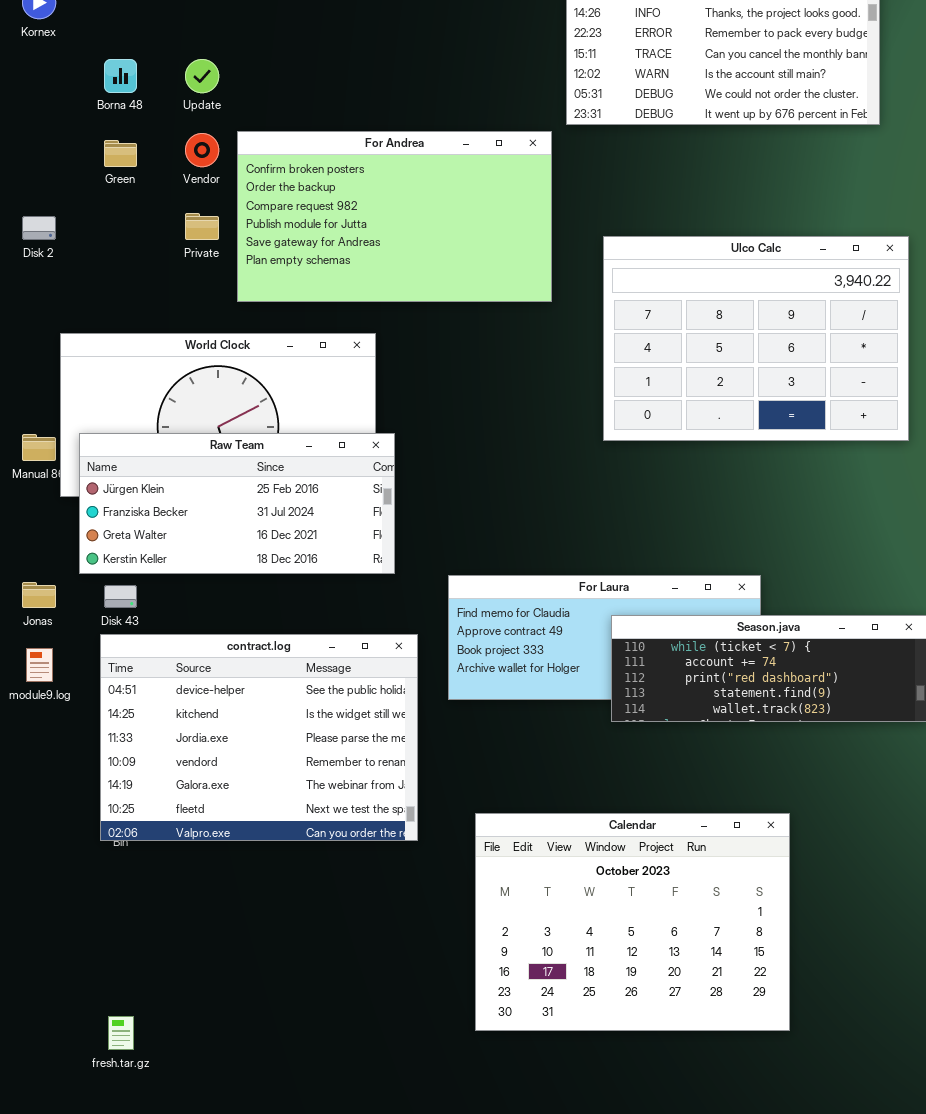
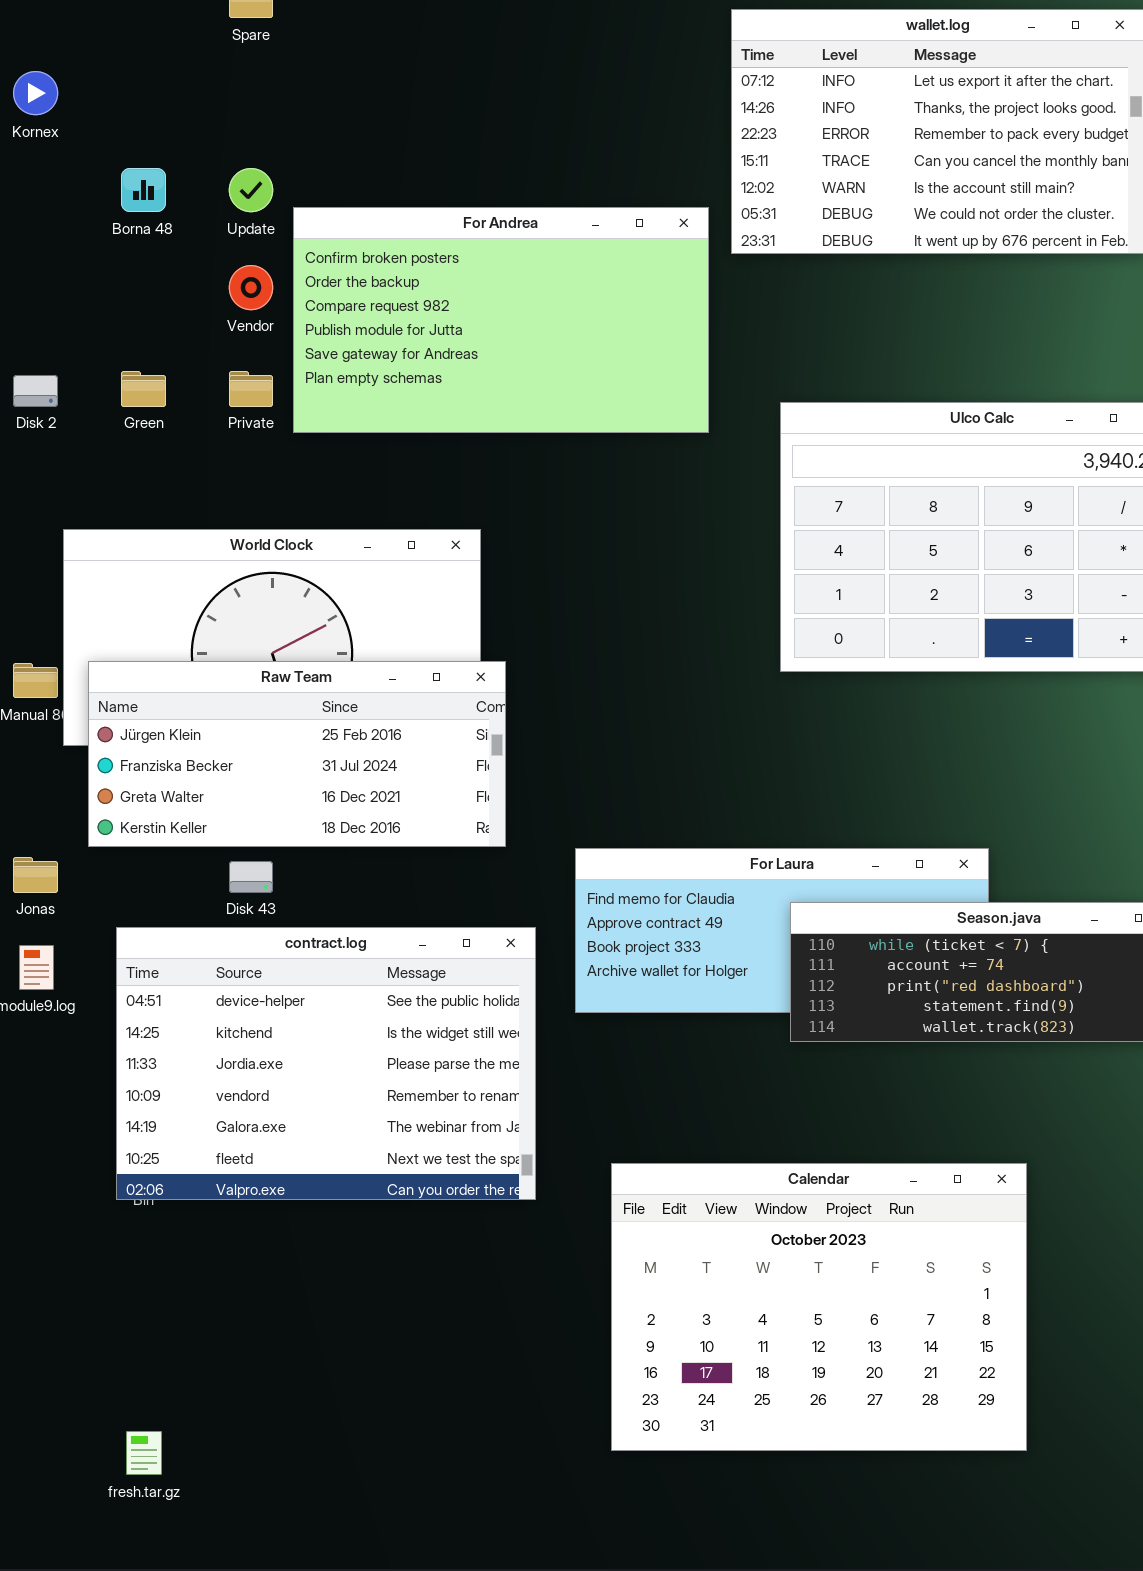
For Andrea: [237,131,552,302] -> [293,207,709,433], moved
Green: [104,140,137,167] -> [121,371,166,407], moved
Disk 43: [104,585,137,608] -> [229,861,273,893], moved

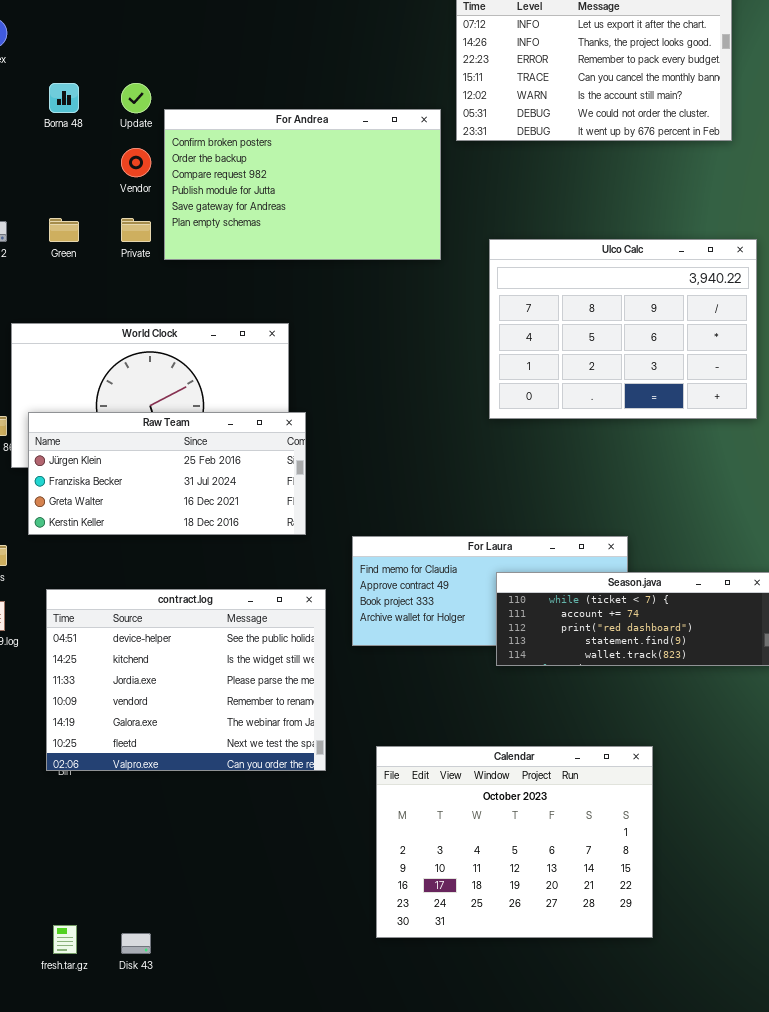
Disk 43: [229,861,273,893] -> [121,933,151,954], moved

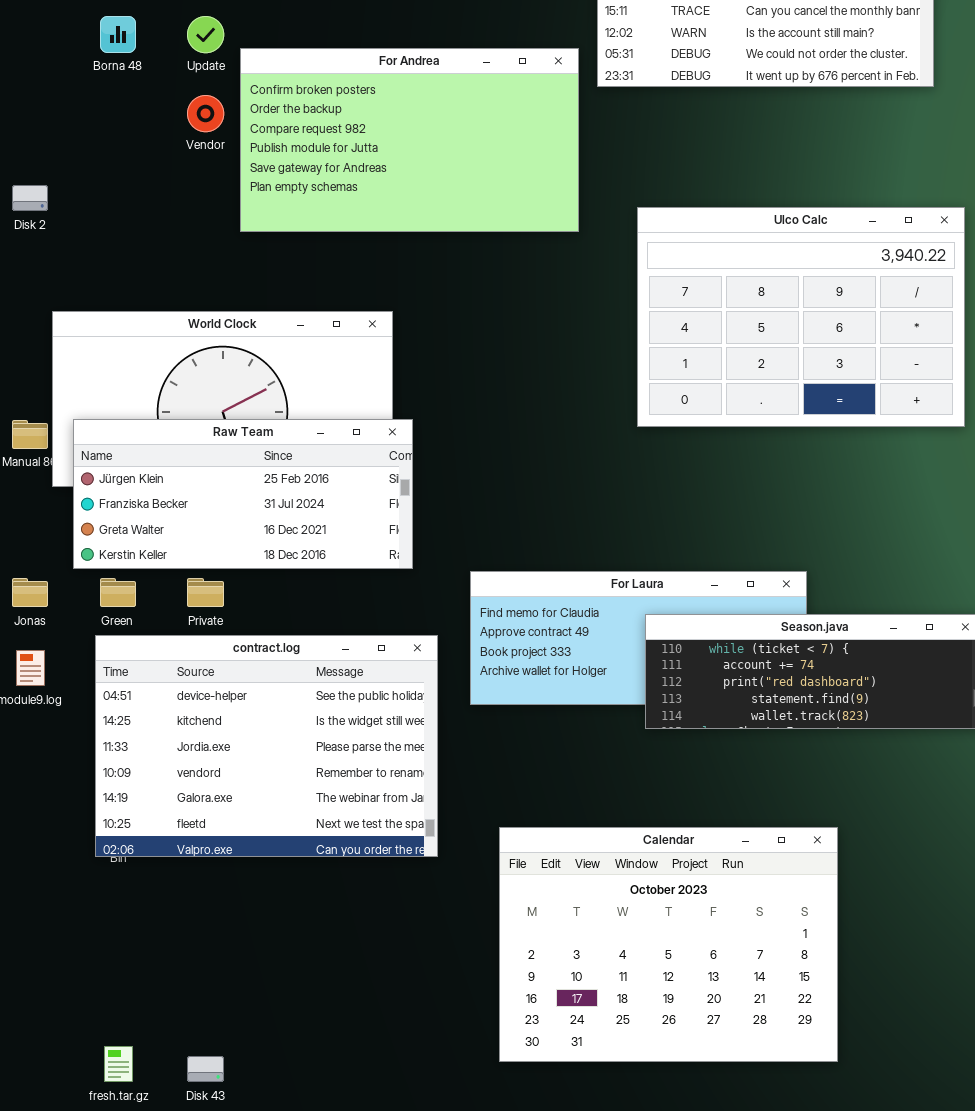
Green: [49,218,79,242] -> [100,578,136,607], moved
Private: [121,218,151,242] -> [187,578,224,607], moved

